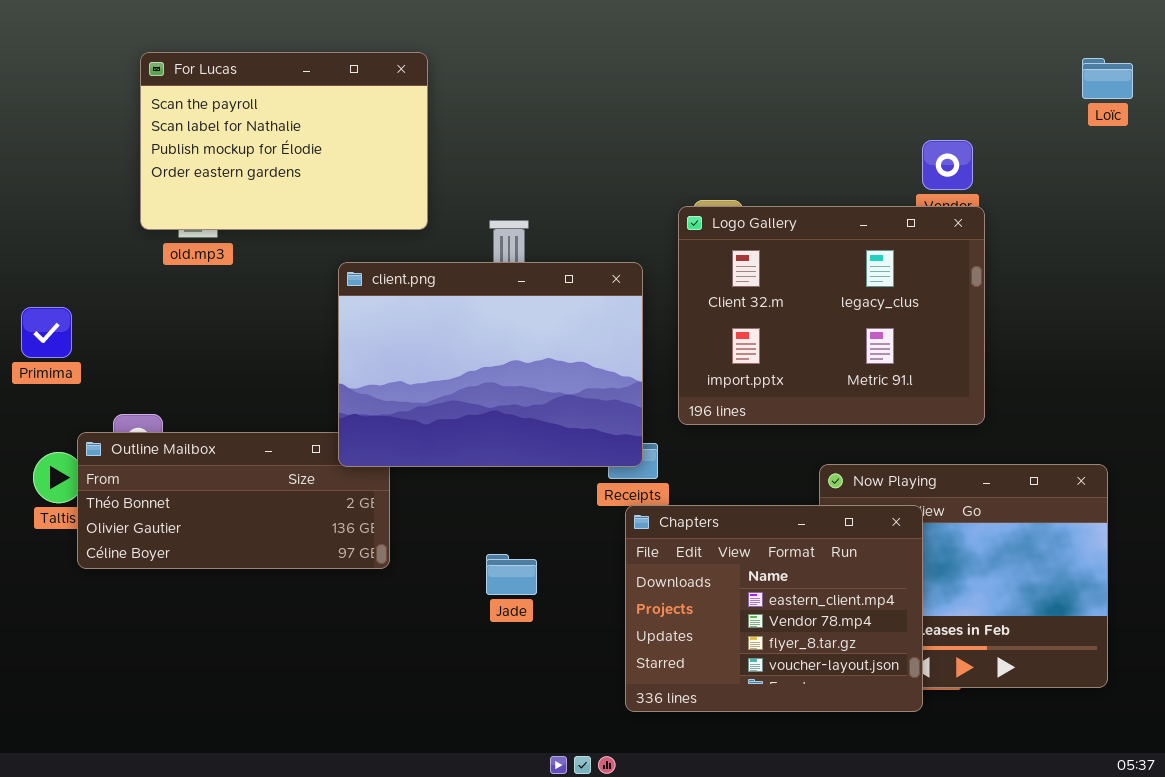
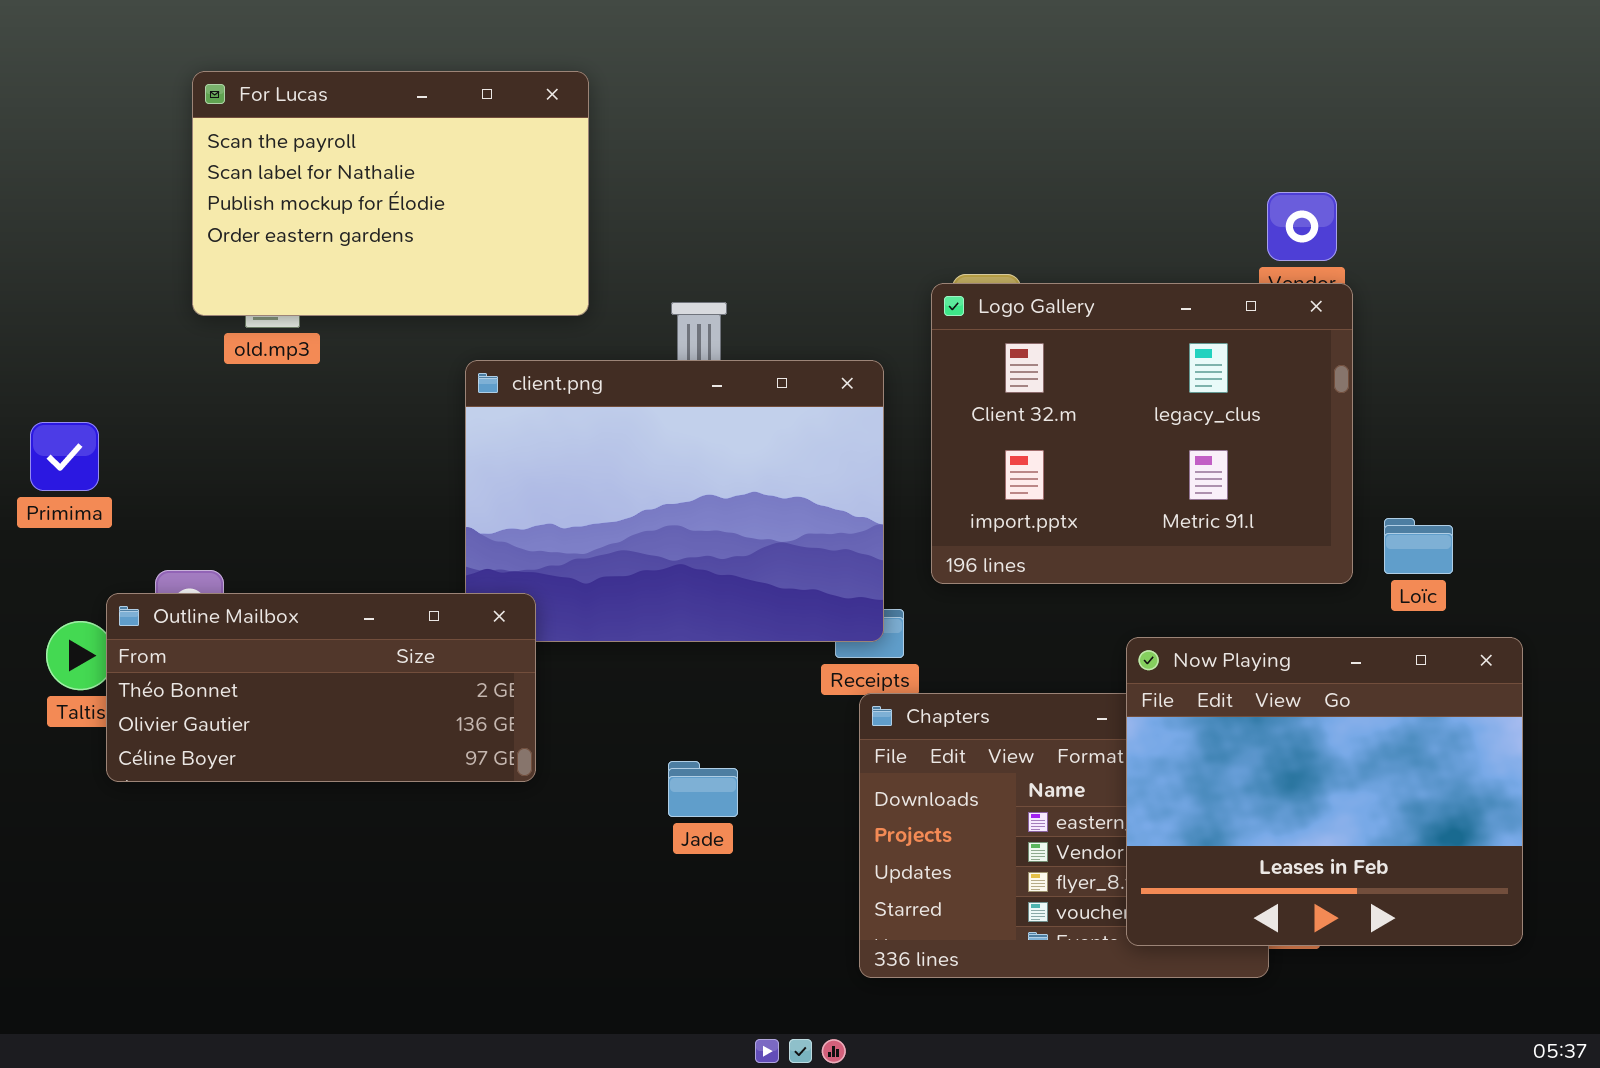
Loïc: [1082,58,1133,99] -> [1384,518,1453,574], moved
Outline Mailbox: [77,432,390,569] -> [106,593,536,782], raised
Now Playing: [819,464,1108,688] -> [1126,637,1523,946], raised

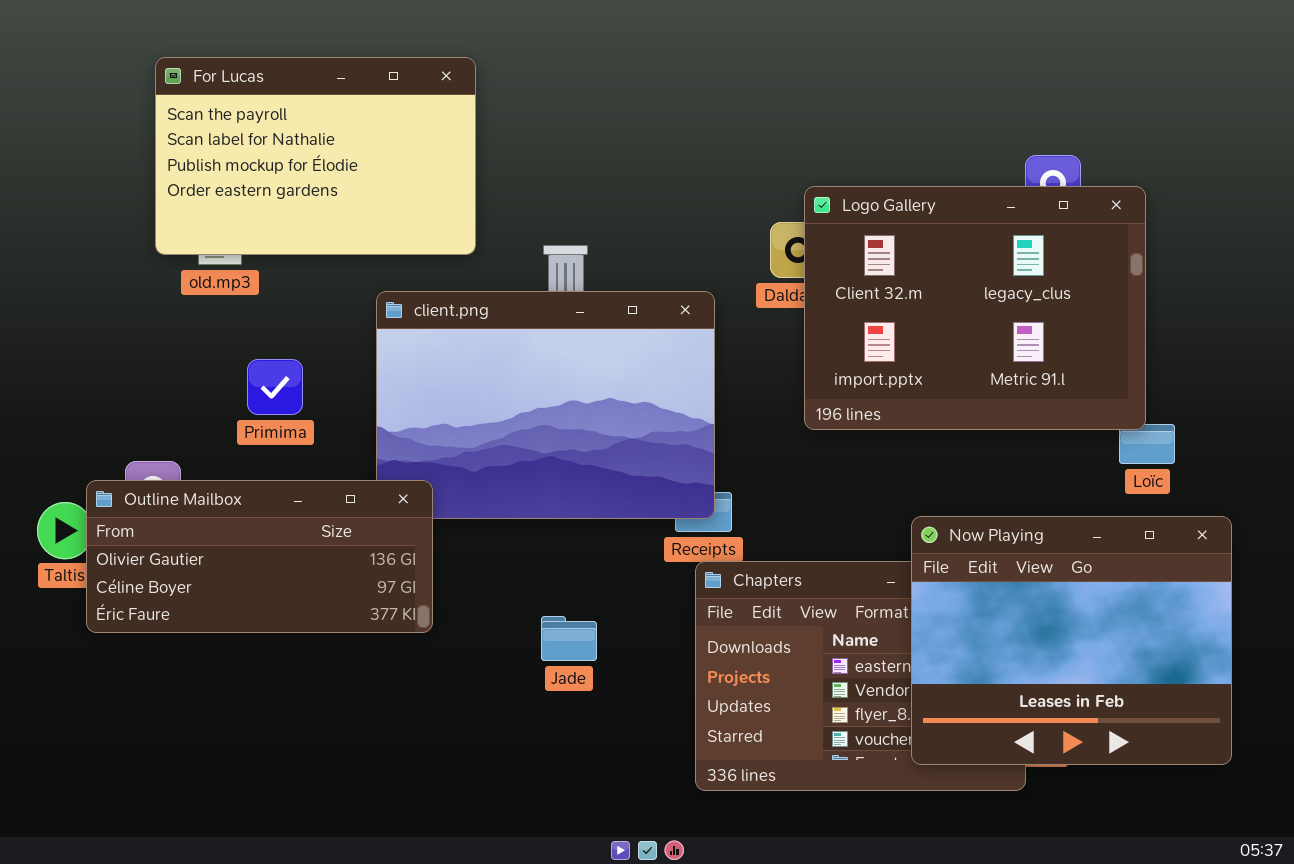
Logo Gallery: [931,283,1353,584] -> [804,186,1146,430], moved
Primima: [30,422,99,491] -> [247,359,303,415], moved
Outline Mailbox: [106,593,536,782] -> [86,480,433,633], scrolled down 1 row

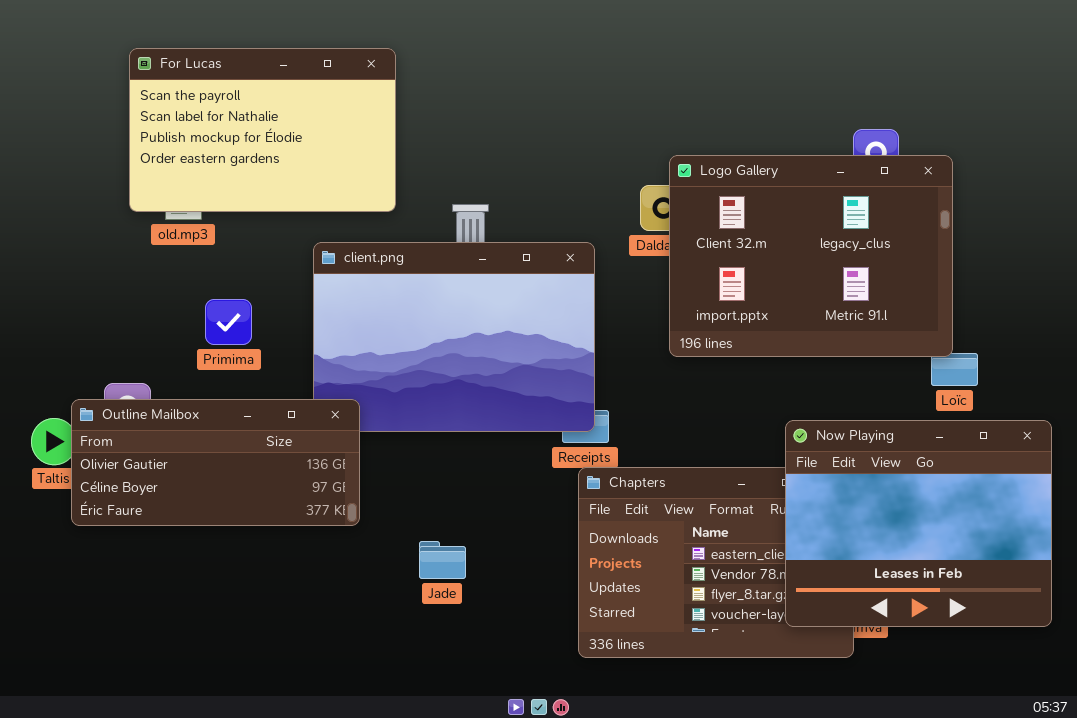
Now Playing: [911,516,1232,765] -> [785,420,1052,627], moved
Jade: [541,616,597,661] -> [419,541,466,579], moved

